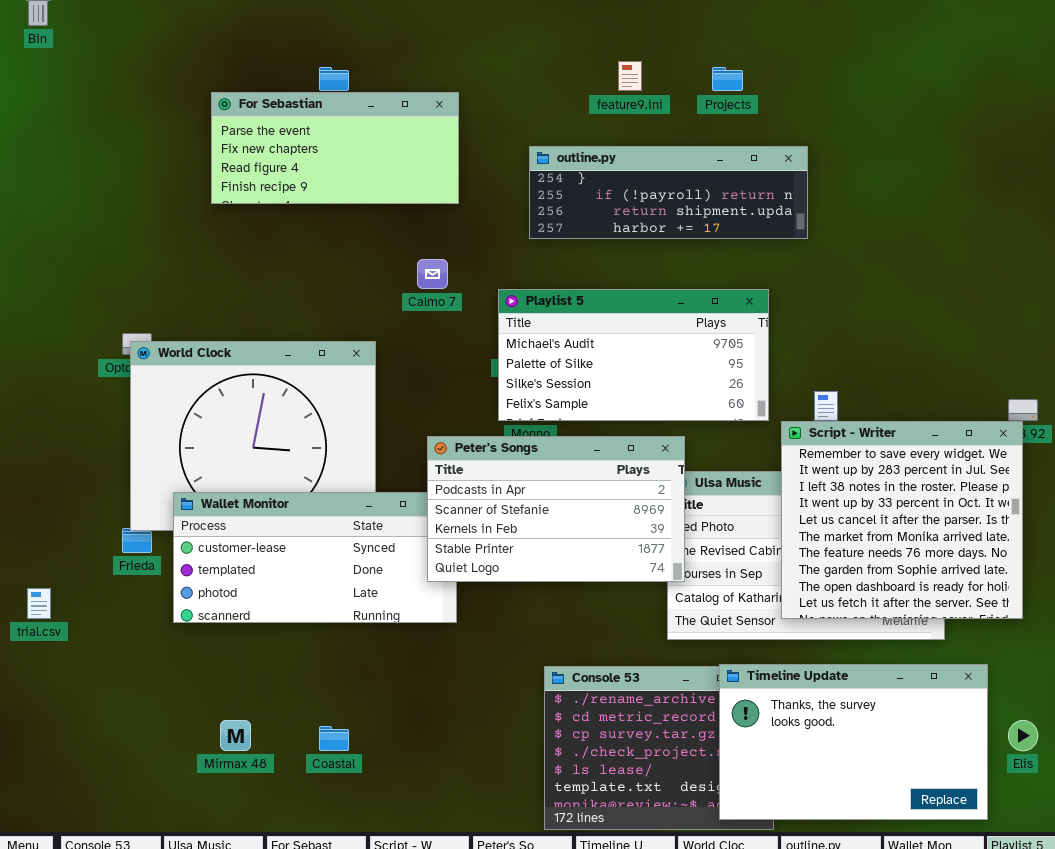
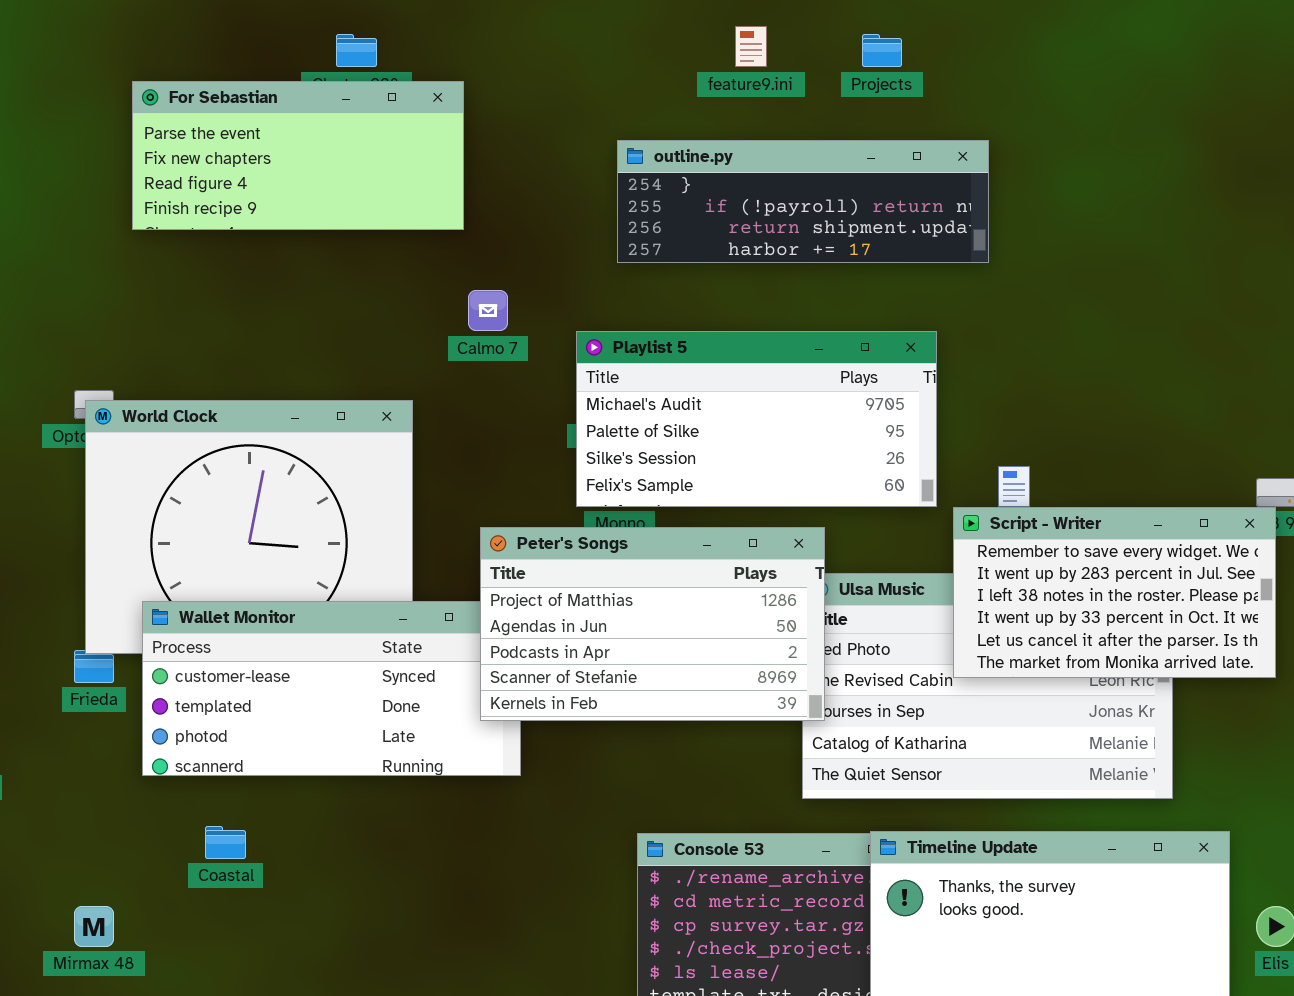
For Sebastian: [211,92,459,204] -> [132,81,464,230], moved
Script - Writer: [781,421,1023,619] -> [953,507,1276,678], resized
Peter's Songs: [427,436,685,582] -> [480,527,825,721], scrolled up 2 rows
Mirmax 48: [220,720,251,751] -> [74,906,114,947], moved
Coastal: [319,726,349,751] -> [205,826,246,859], moved

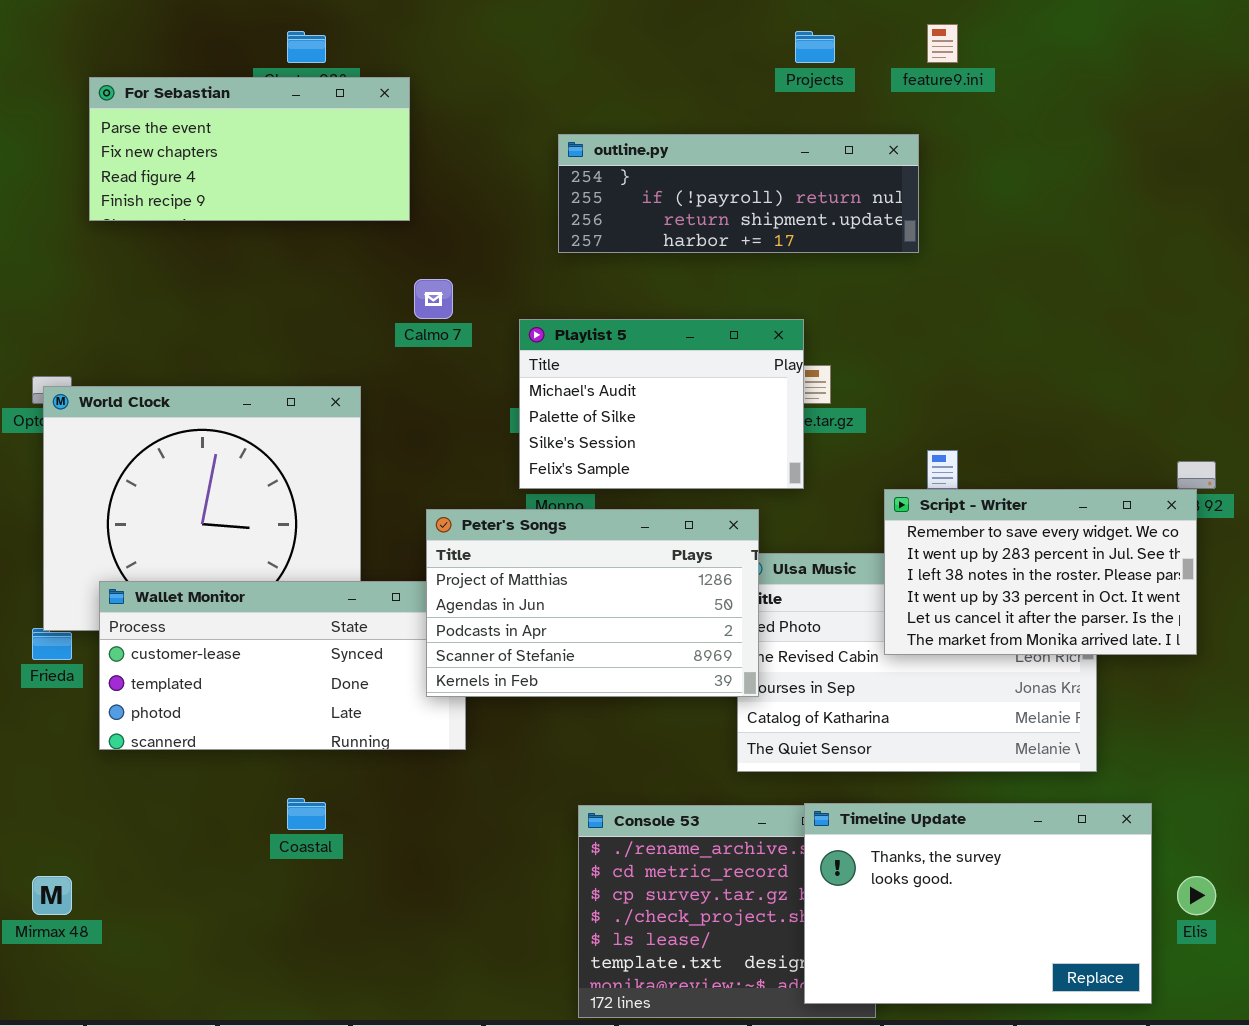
feature9.ini: [735,26,767,67] -> [927,24,958,63], moved
Playlist 5: [576,331,937,507] -> [519,319,804,489], resized
Coastal: [205,826,246,859] -> [287,798,326,830], moved

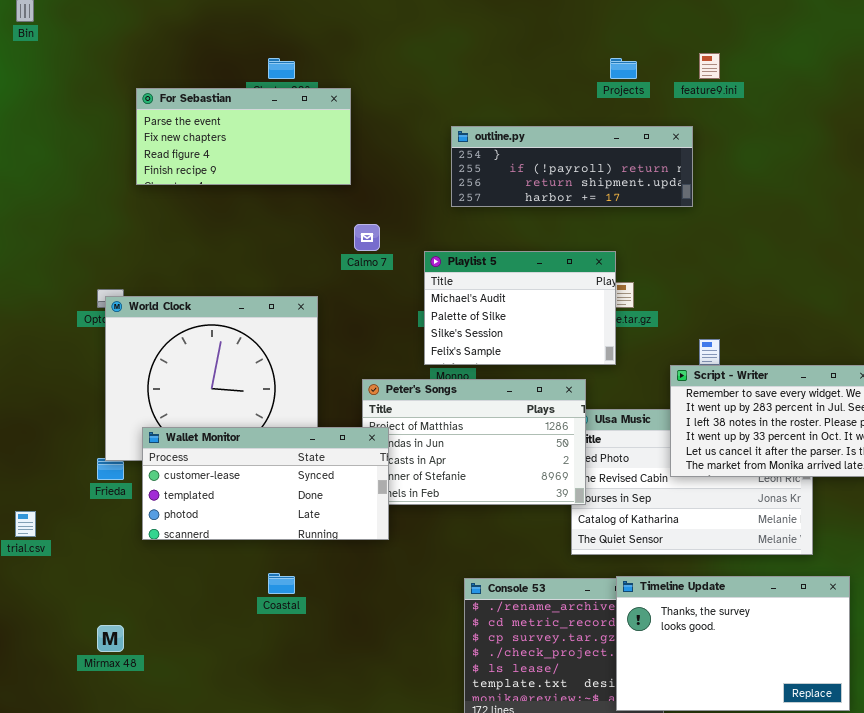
Wallet Monitor: [99,581,466,750] -> [142,427,389,540], raised

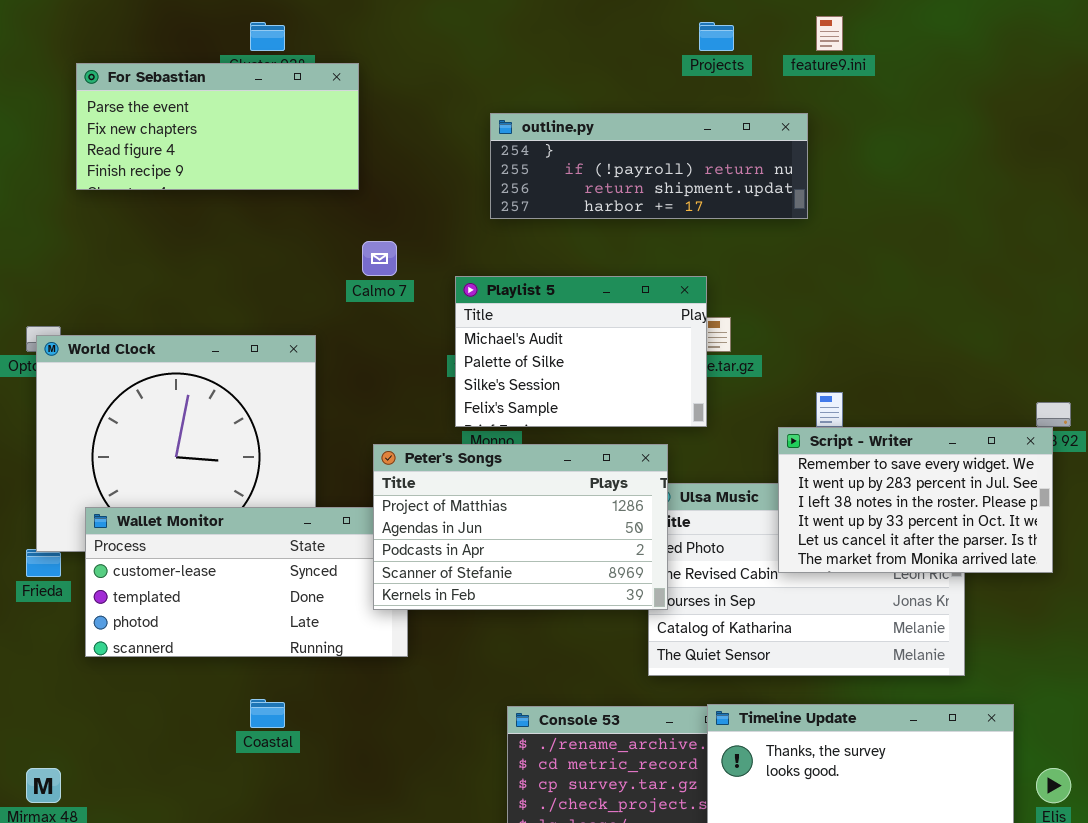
Peter's Songs: [362,379,586,505] -> [373,444,668,610], raised

